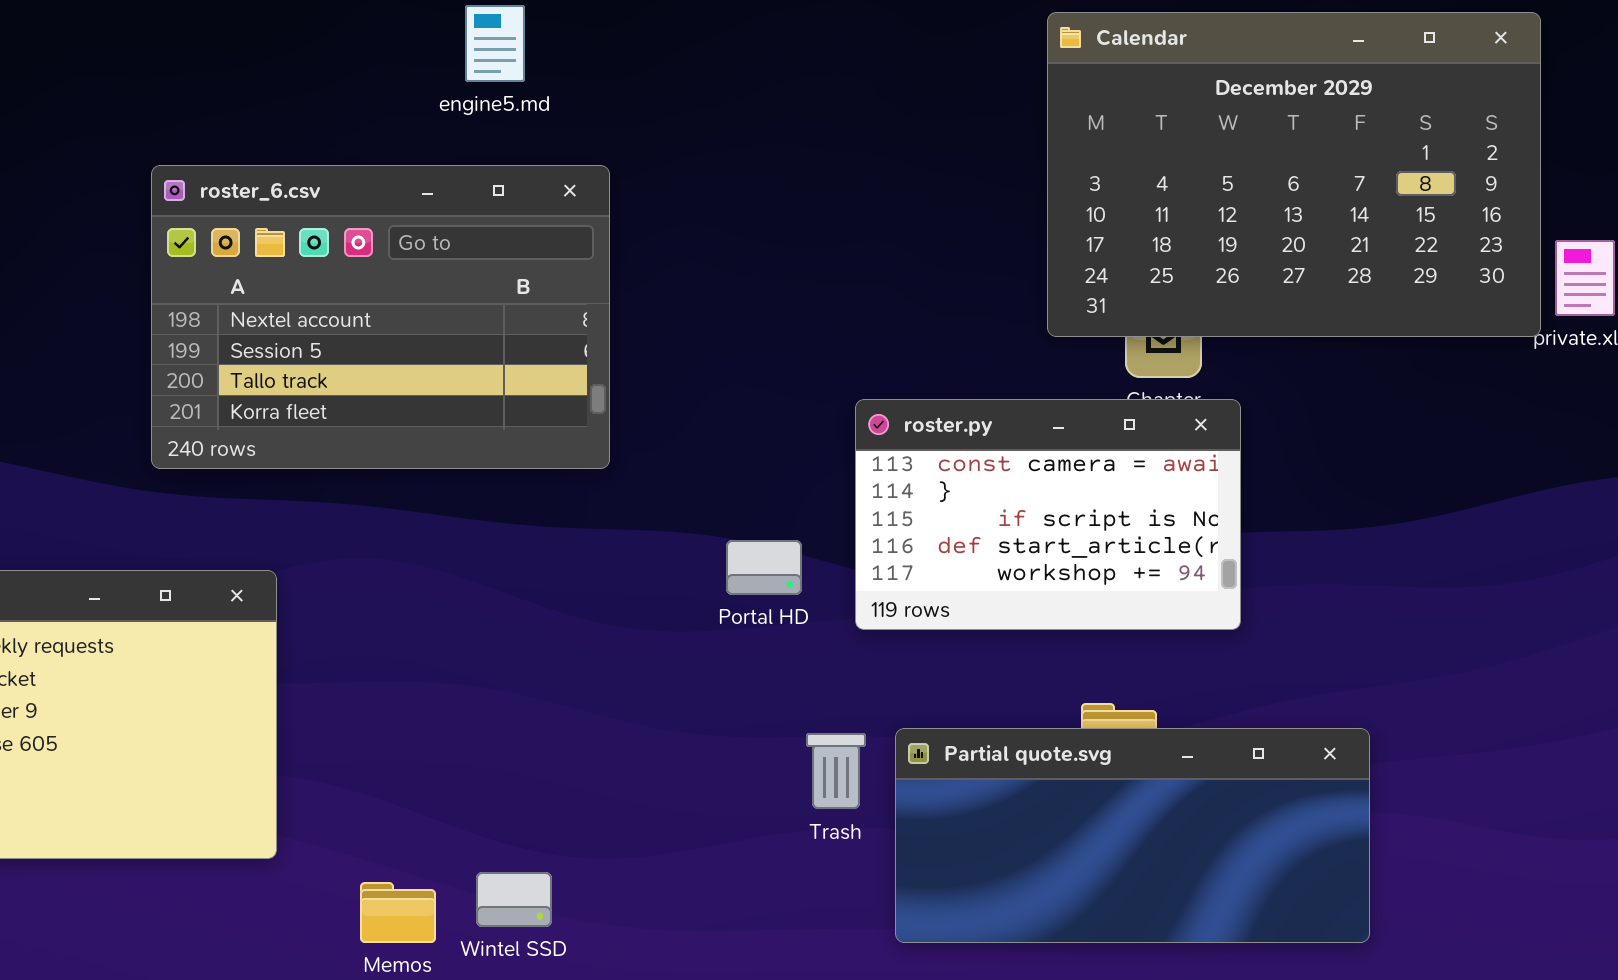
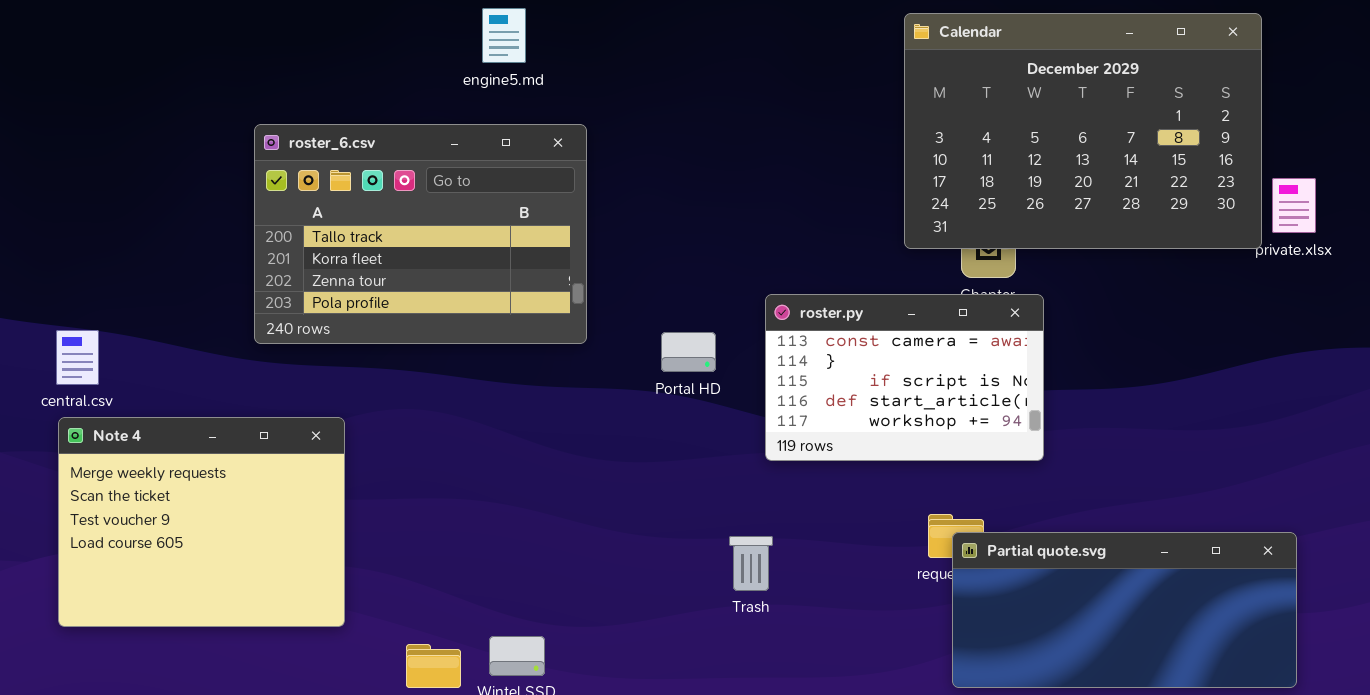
roster_6.csv: [151,165,610,469] -> [254,124,587,344], scrolled down 2 rows
Portal HD: [726,540,802,595] -> [661,332,716,372], moved
Partial quote.svg: [895,728,1370,943] -> [952,532,1297,688], moved

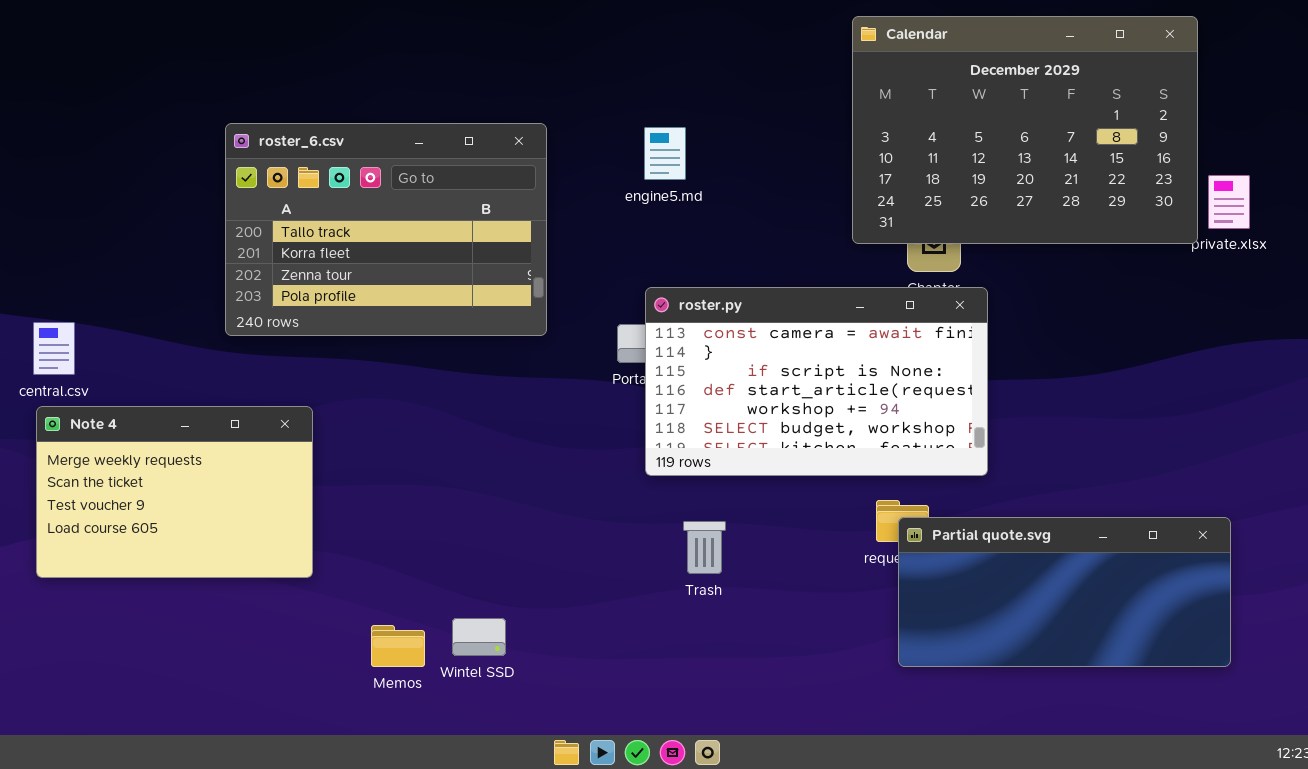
engine5.md: [482,8,526,63] -> [644,127,686,180], moved
roster.py: [765,294,1044,461] -> [645,287,988,476], resized
Note 4: [58,417,345,627] -> [36,406,313,578], resized

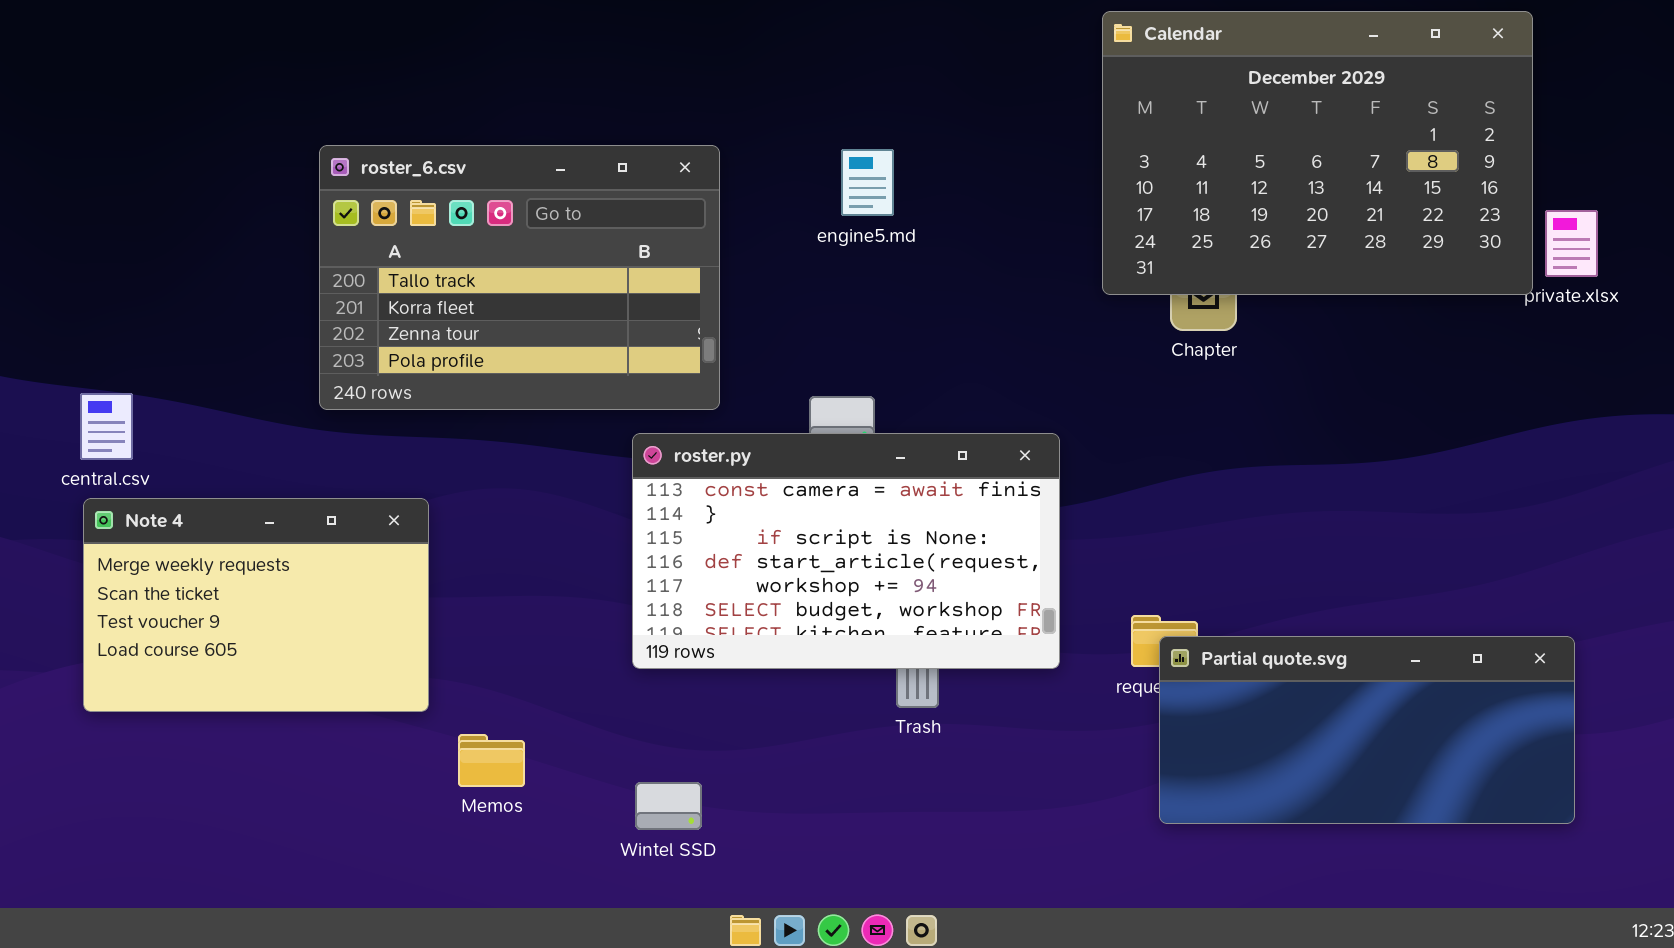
roster.py: [645,287,988,476] -> [632,433,1060,669], moved
Wintel SSD: [452,618,506,656] -> [635,782,702,830], moved
Memos: [371,625,425,667] -> [458,734,525,787], moved

